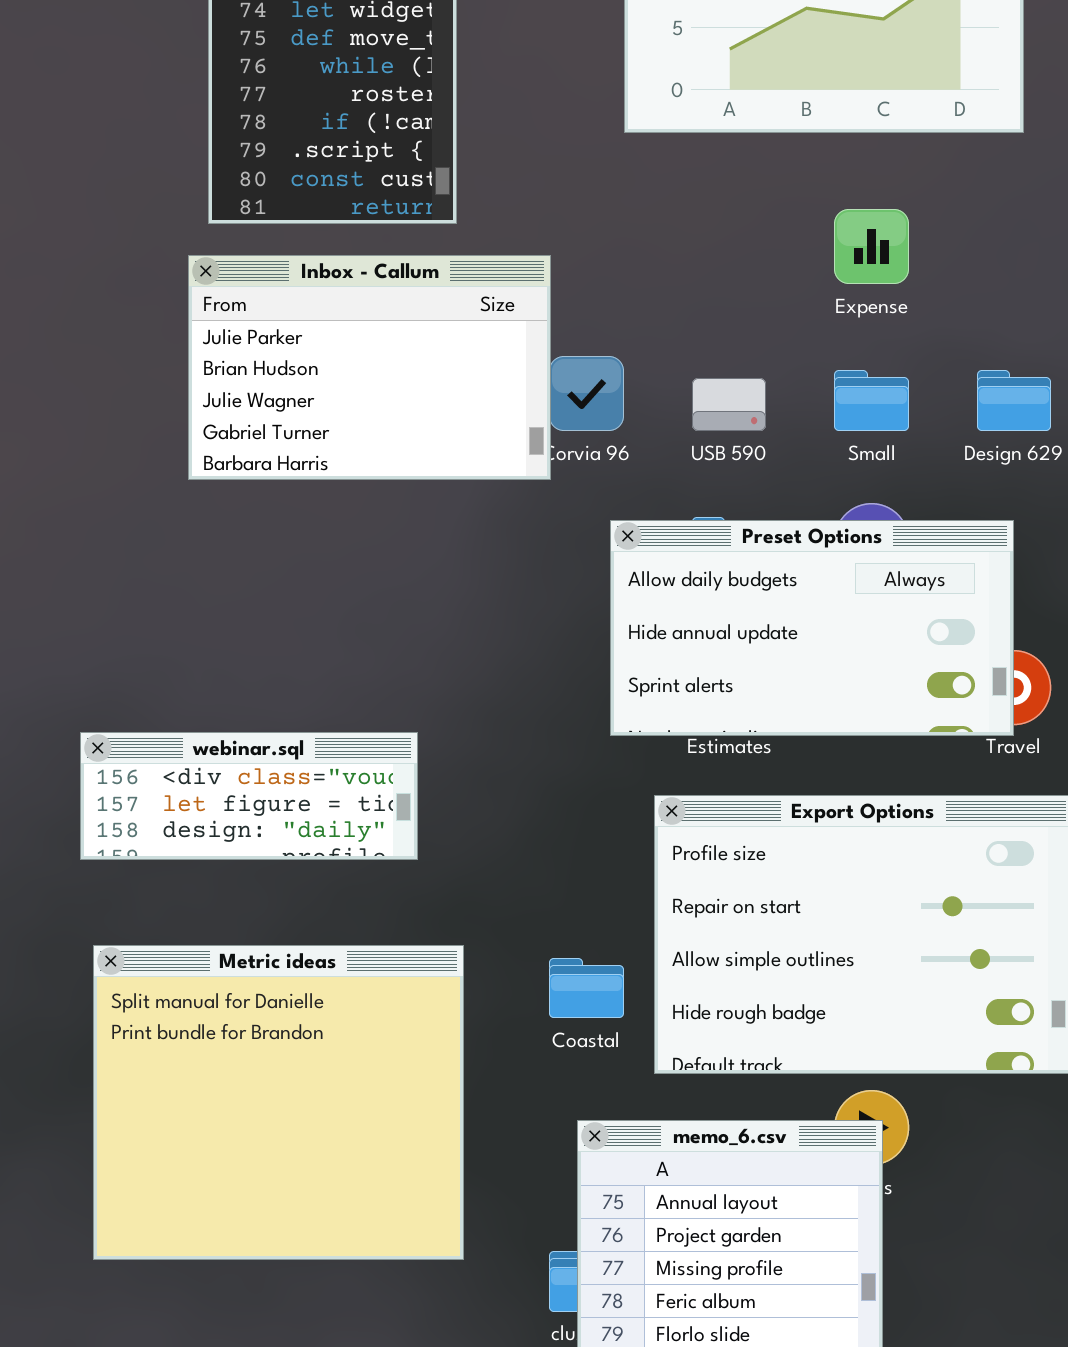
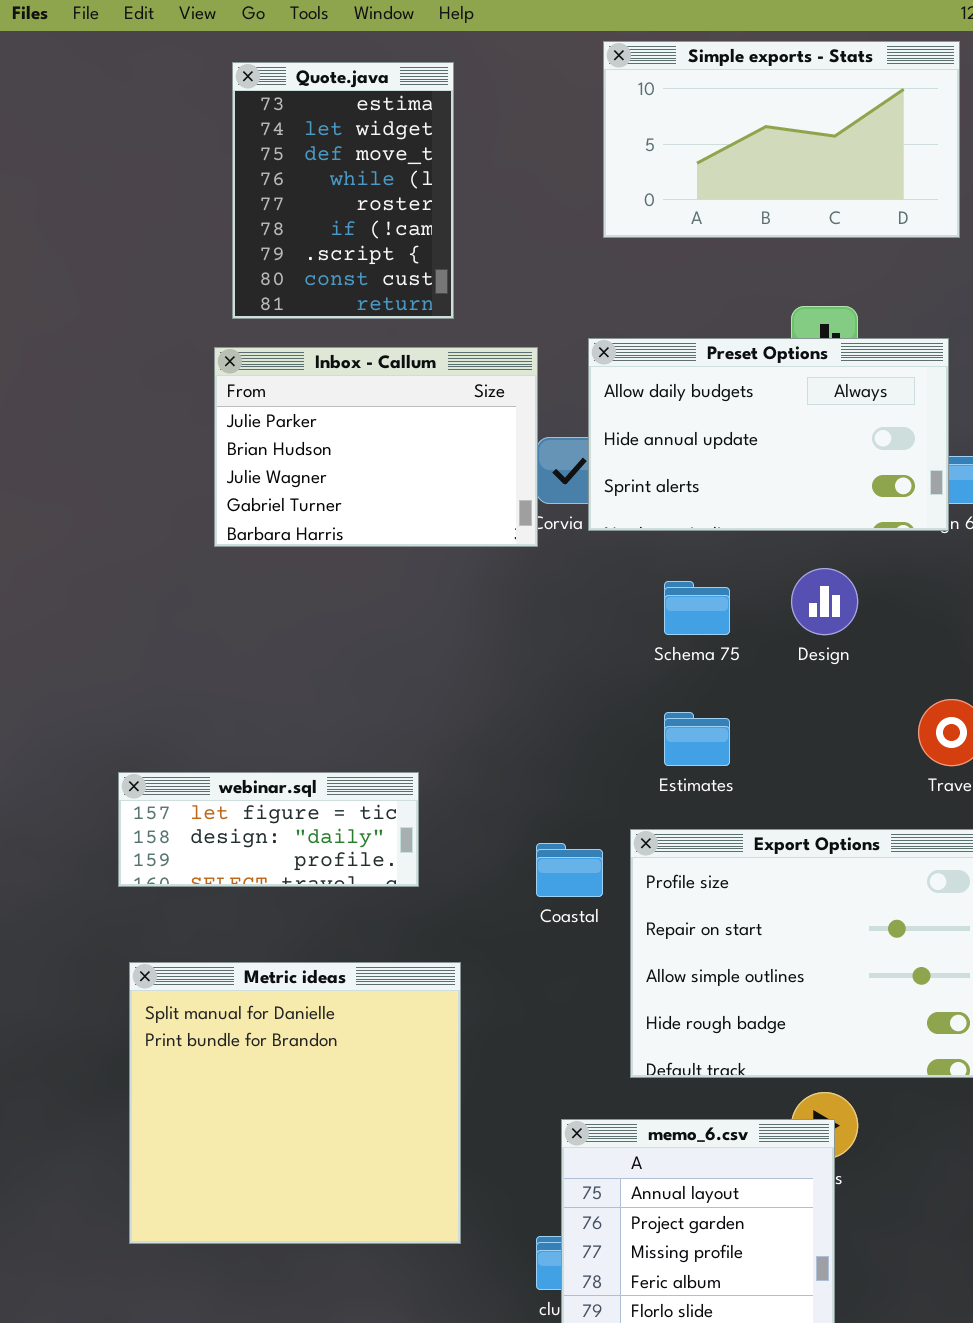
Preset Options: [610,520,1014,736] -> [588,338,949,531], moved
webinar.sql: [80,732,418,860] -> [118,772,419,887], scrolled down 1 row
Coastal: [549,958,624,1018] -> [536,843,603,897], moved

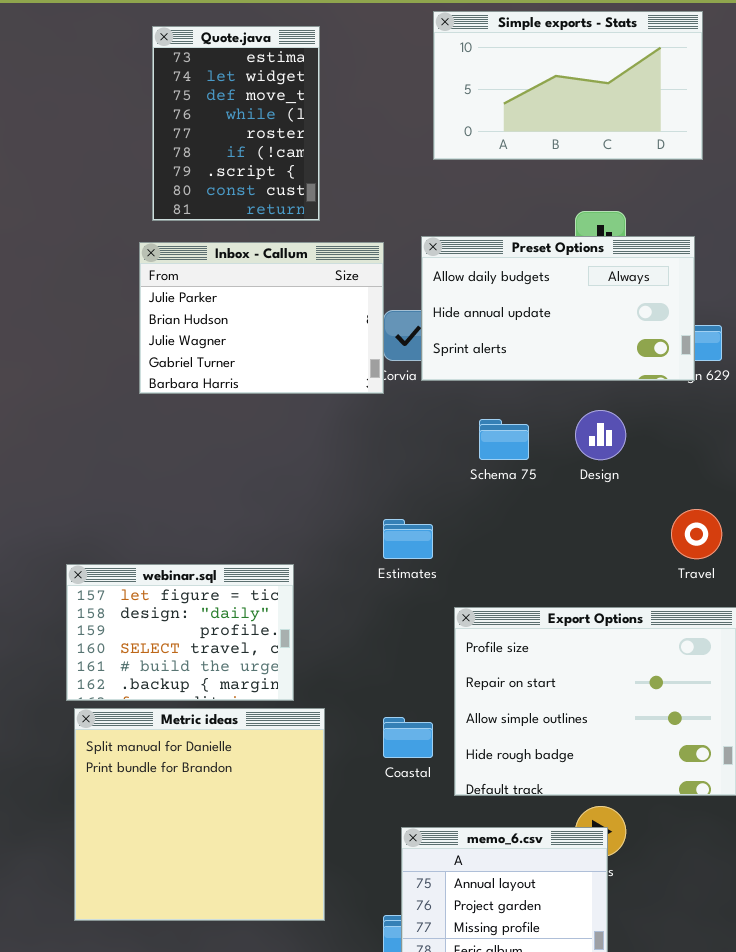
Estimates: [664,712,730,766] -> [383,519,433,559], moved
webinar.sql: [118,772,419,887] -> [66,564,294,701], resized
Coastal: [536,843,603,897] -> [383,717,433,758], moved

